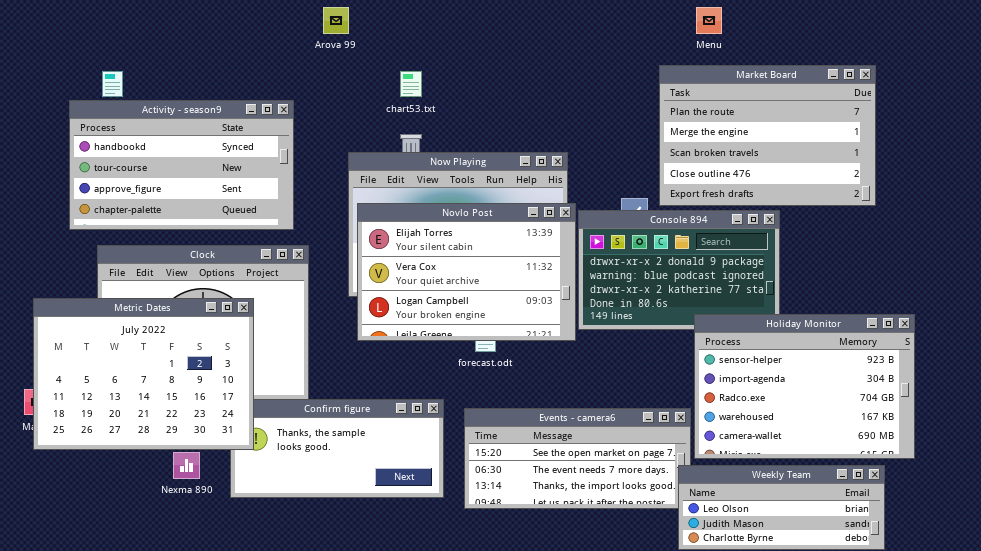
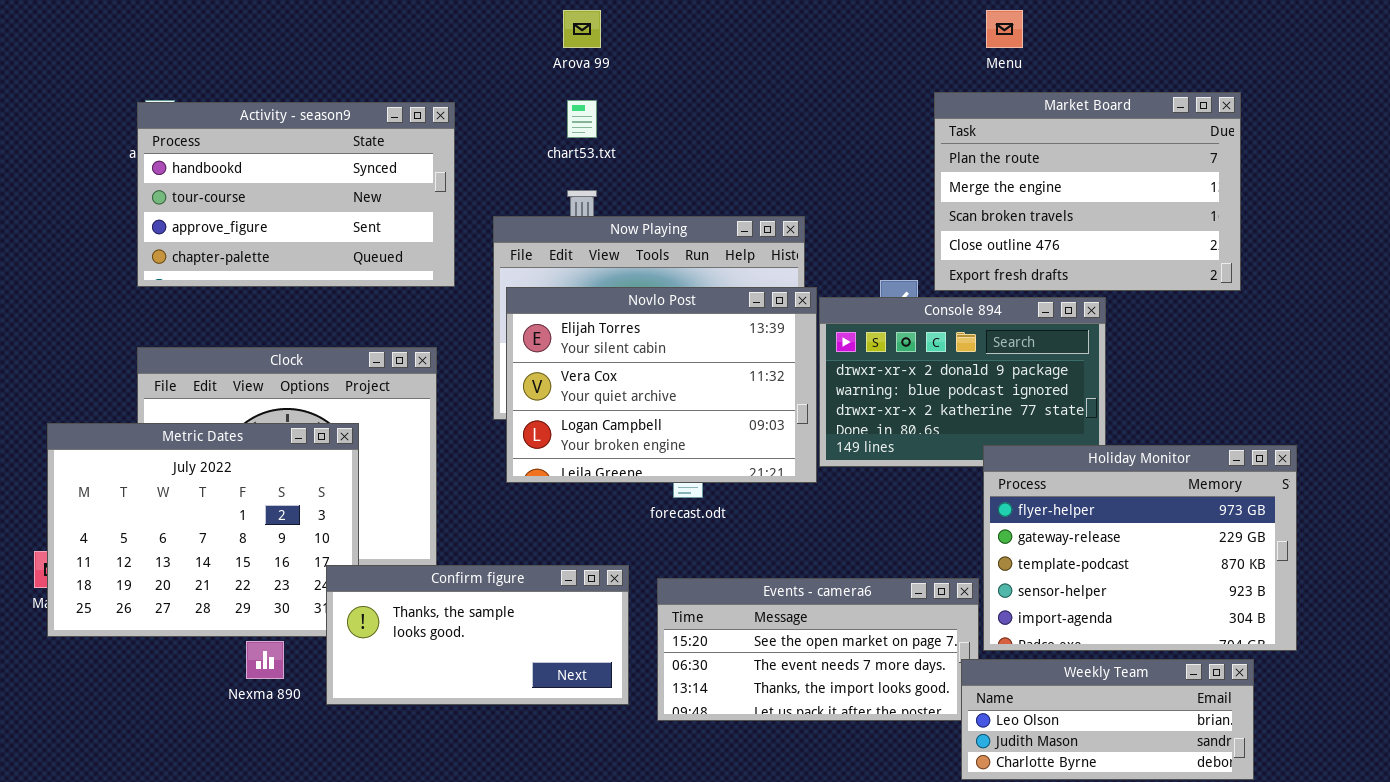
Arova 99: [323,7,349,34] -> [563,10,601,48], moved
Activity - season9: [69,100,294,230] -> [137,102,455,287], moved
Holiday Monitor: [694,314,915,459] -> [983,445,1297,651], scrolled up 3 rows
Confirm figure: [230,399,444,498] -> [326,565,629,705], raised

